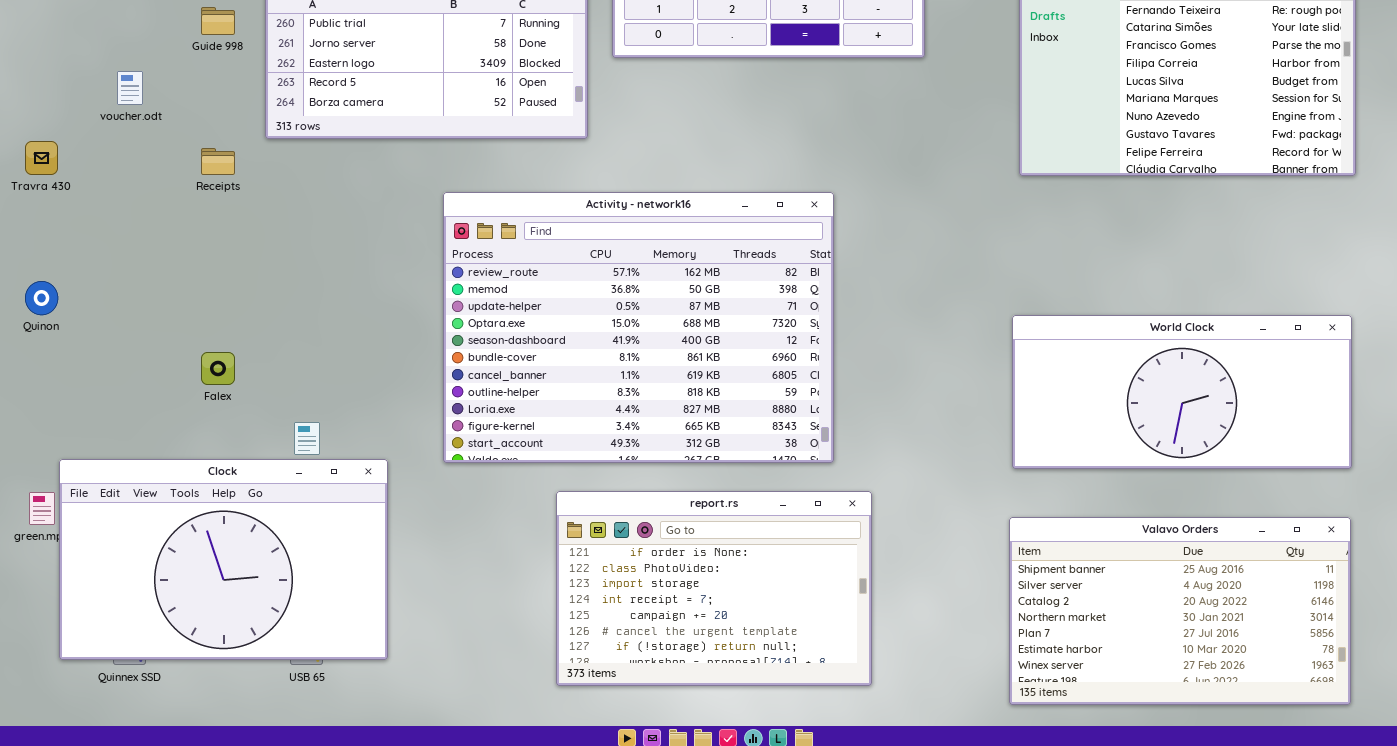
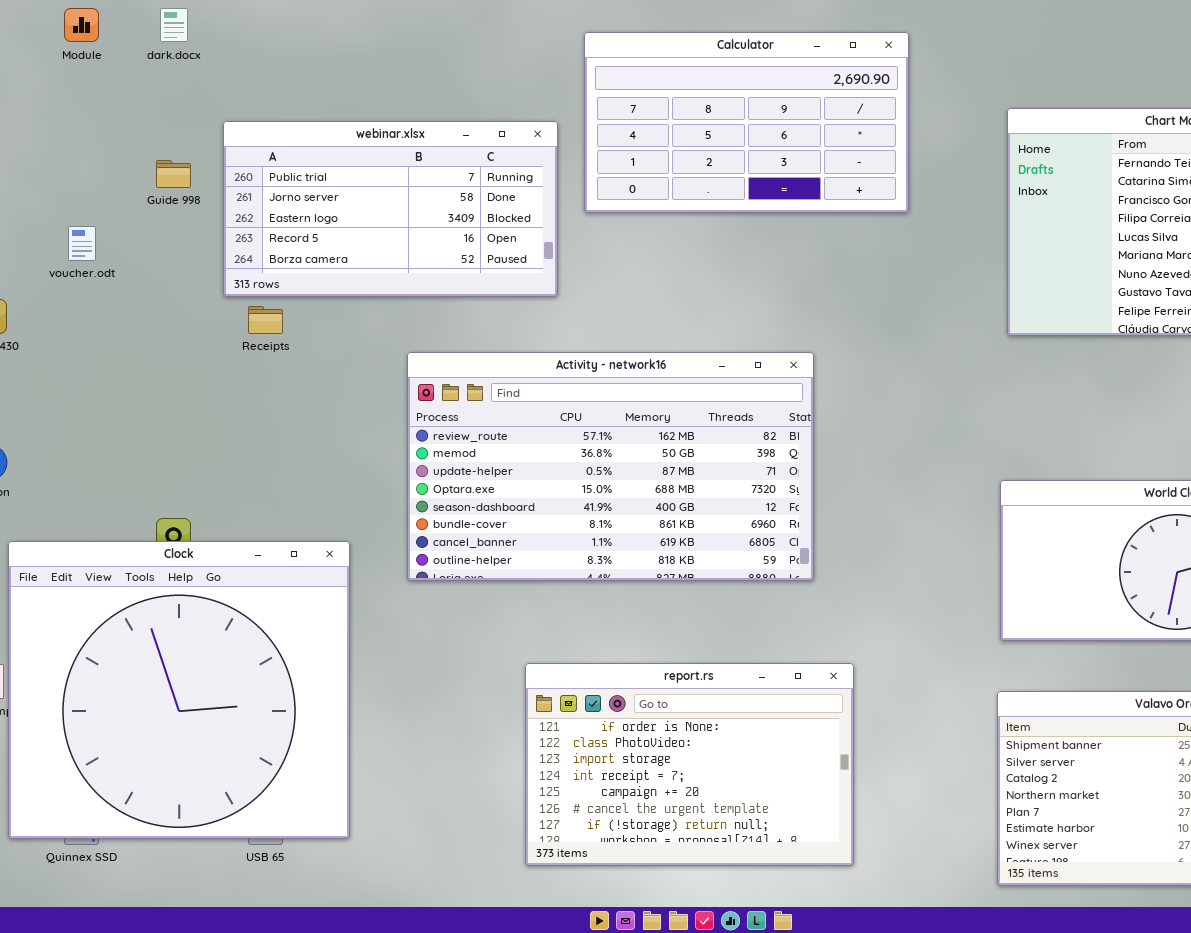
Receipts: [201,148,235,175] -> [248,306,283,334], moved
Activity - network16: [443,192,834,463] -> [407,352,814,581], resized
Clock: [59,459,388,660] -> [8,541,350,839], resized

